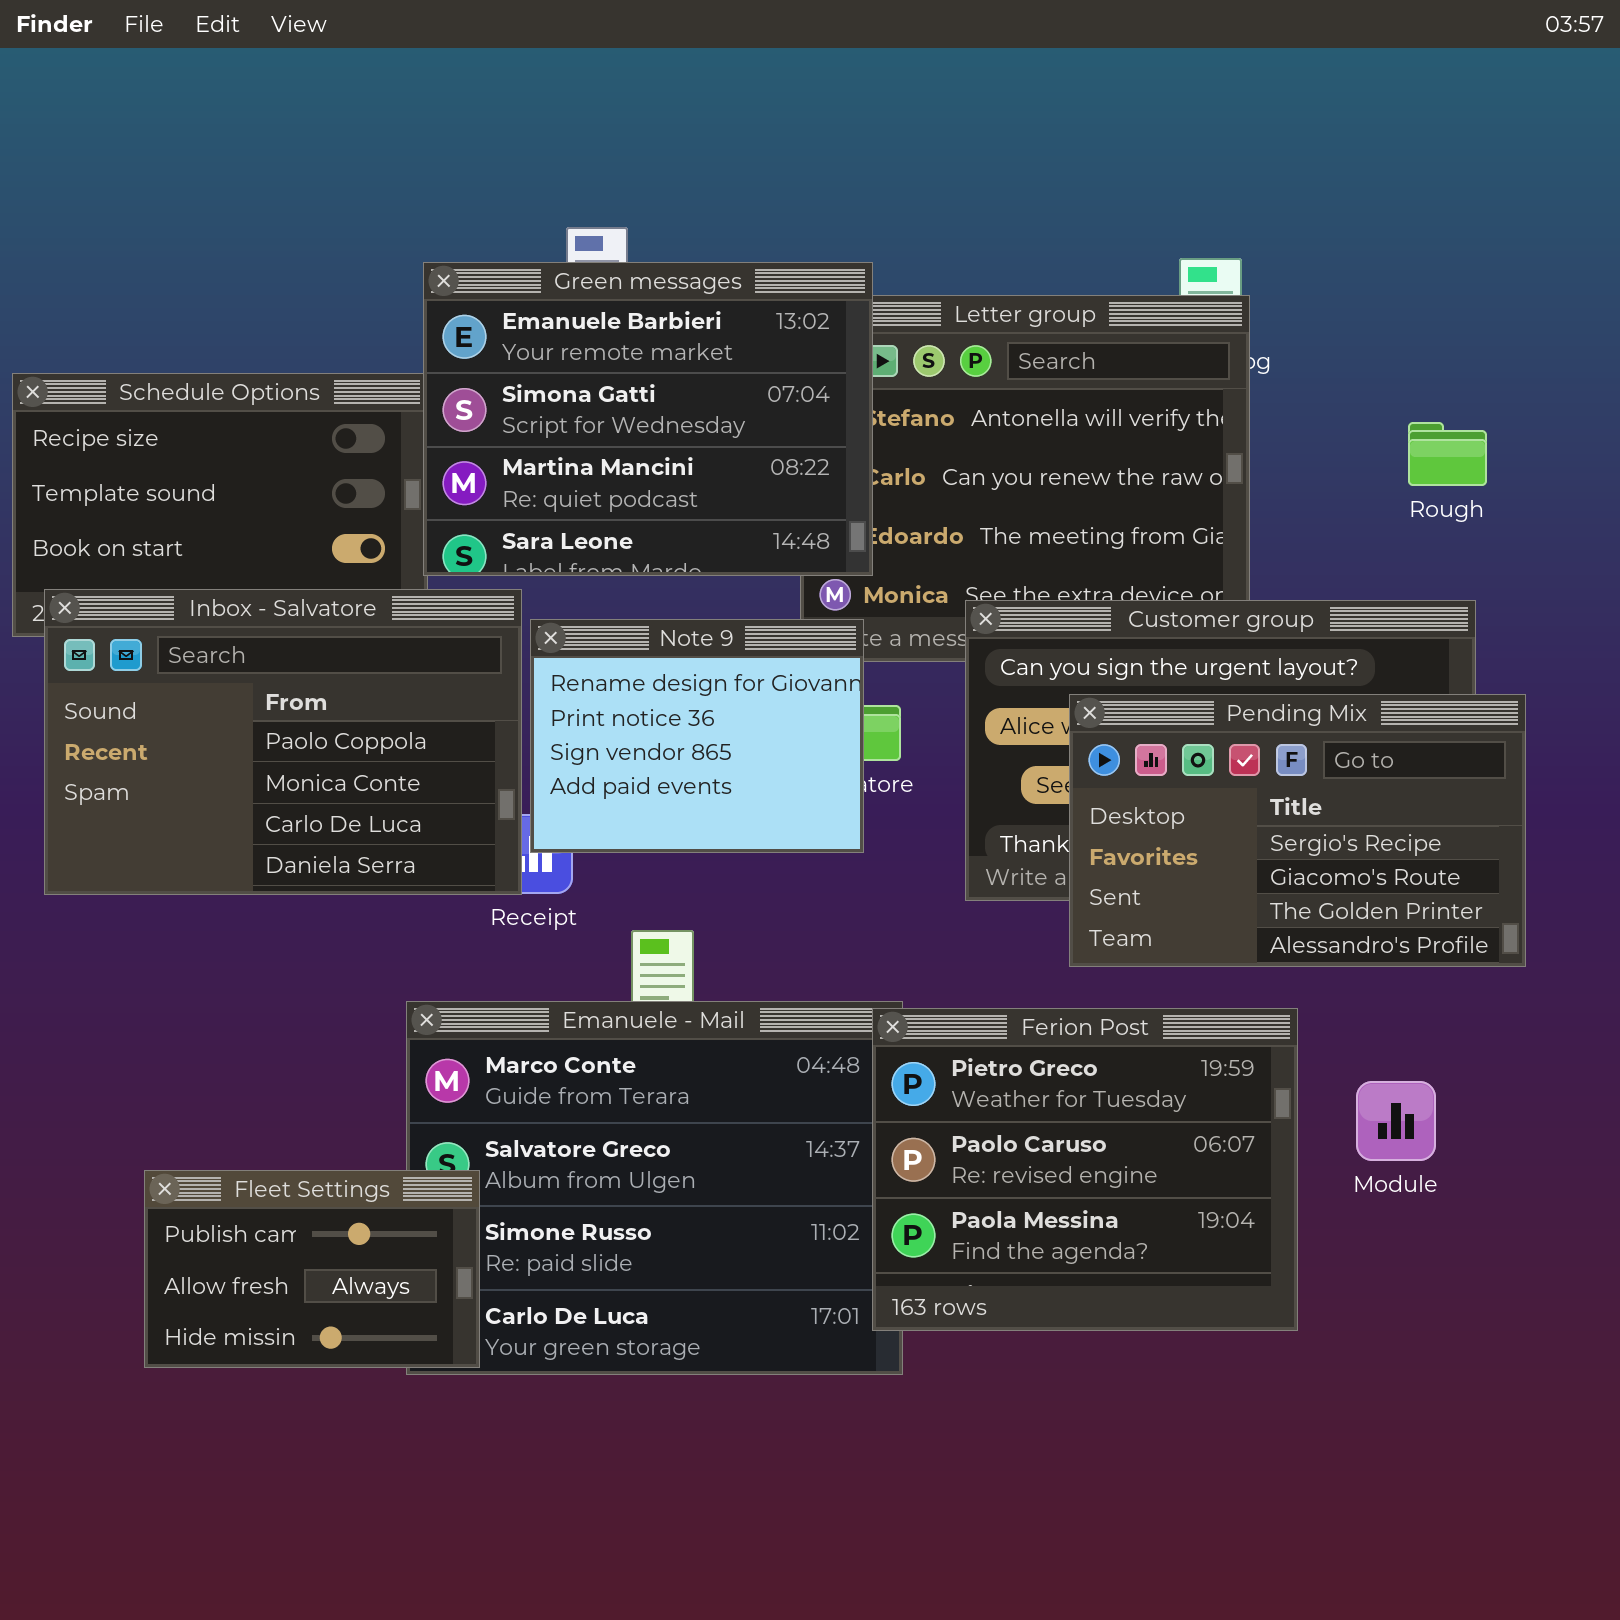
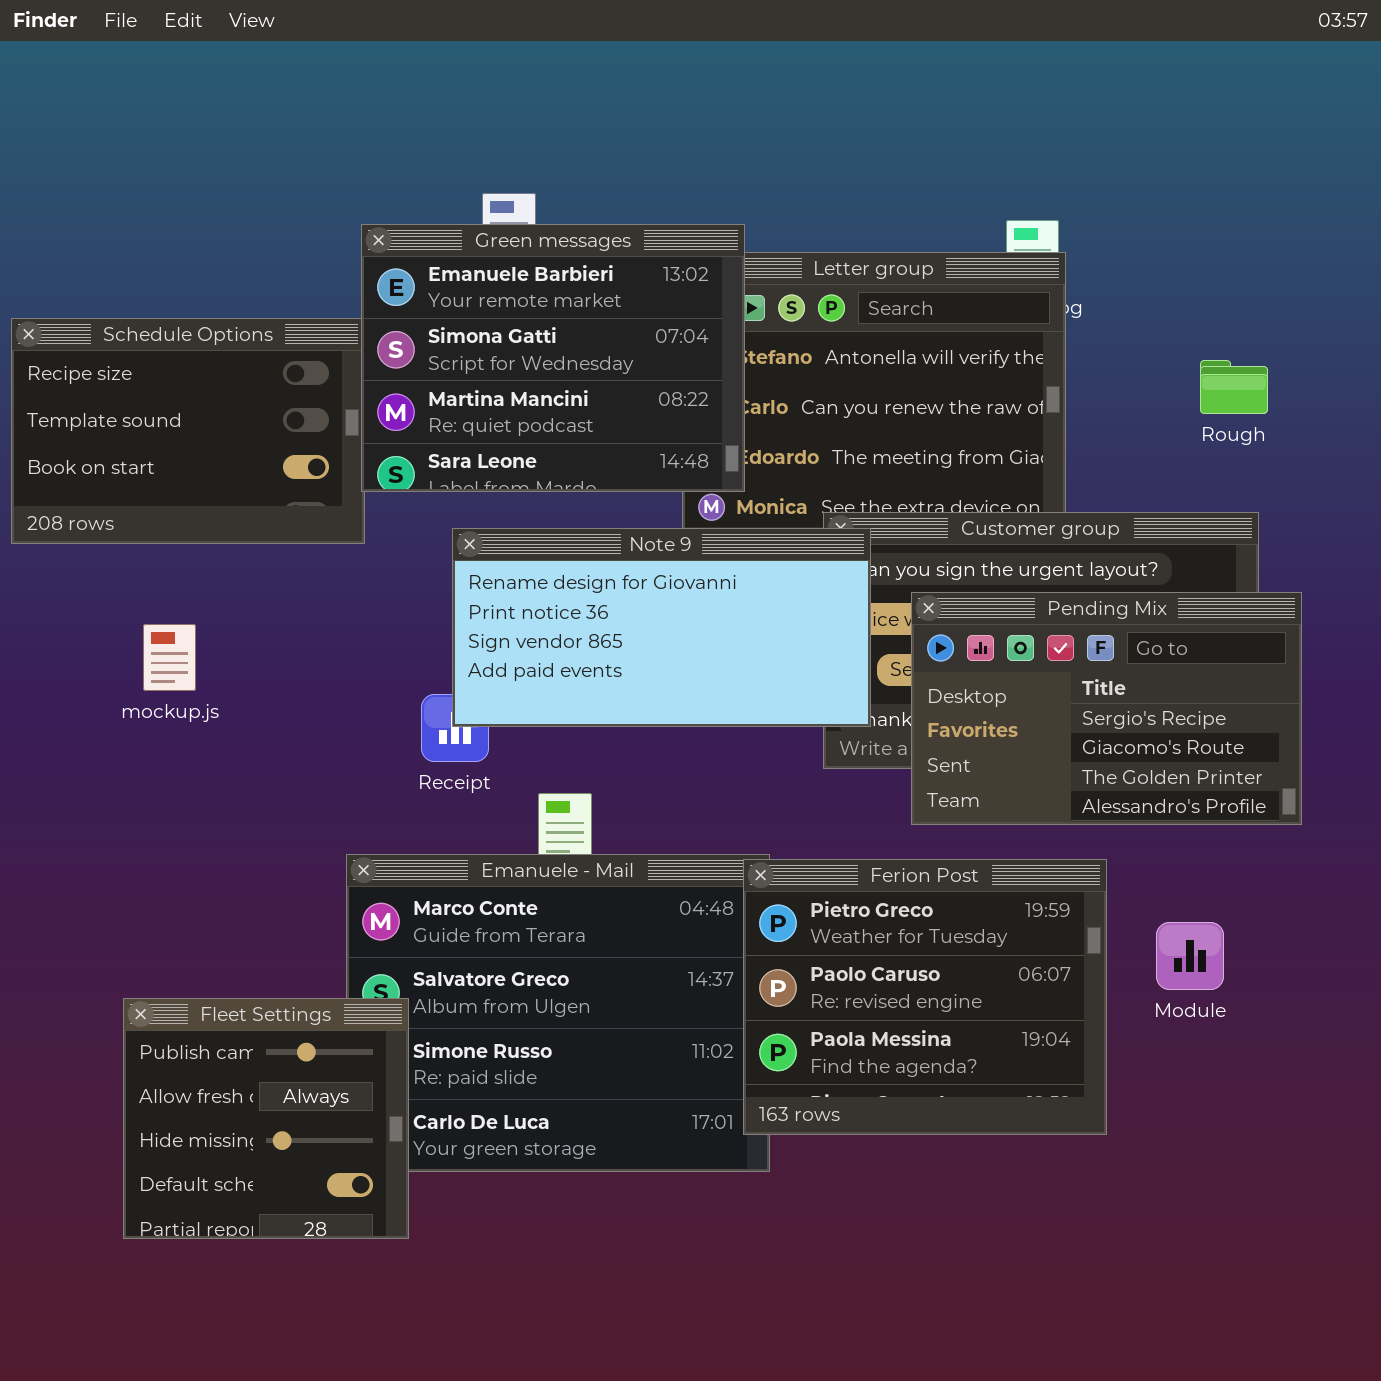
Inbox - Salvatore: [44,589,522,895] -> none, closed
Note 9: [530,619,864,853] -> [452,528,871,727], resized
Fleet Settings: [144,1170,480,1368] -> [123,998,409,1239], resized

